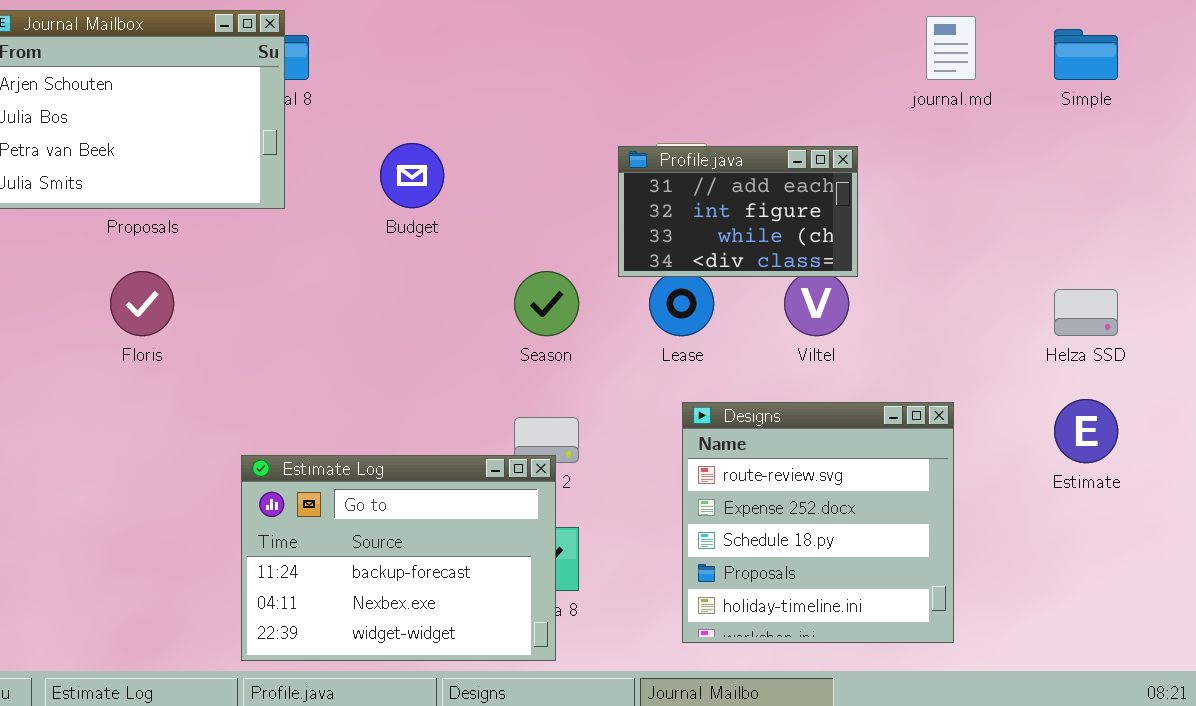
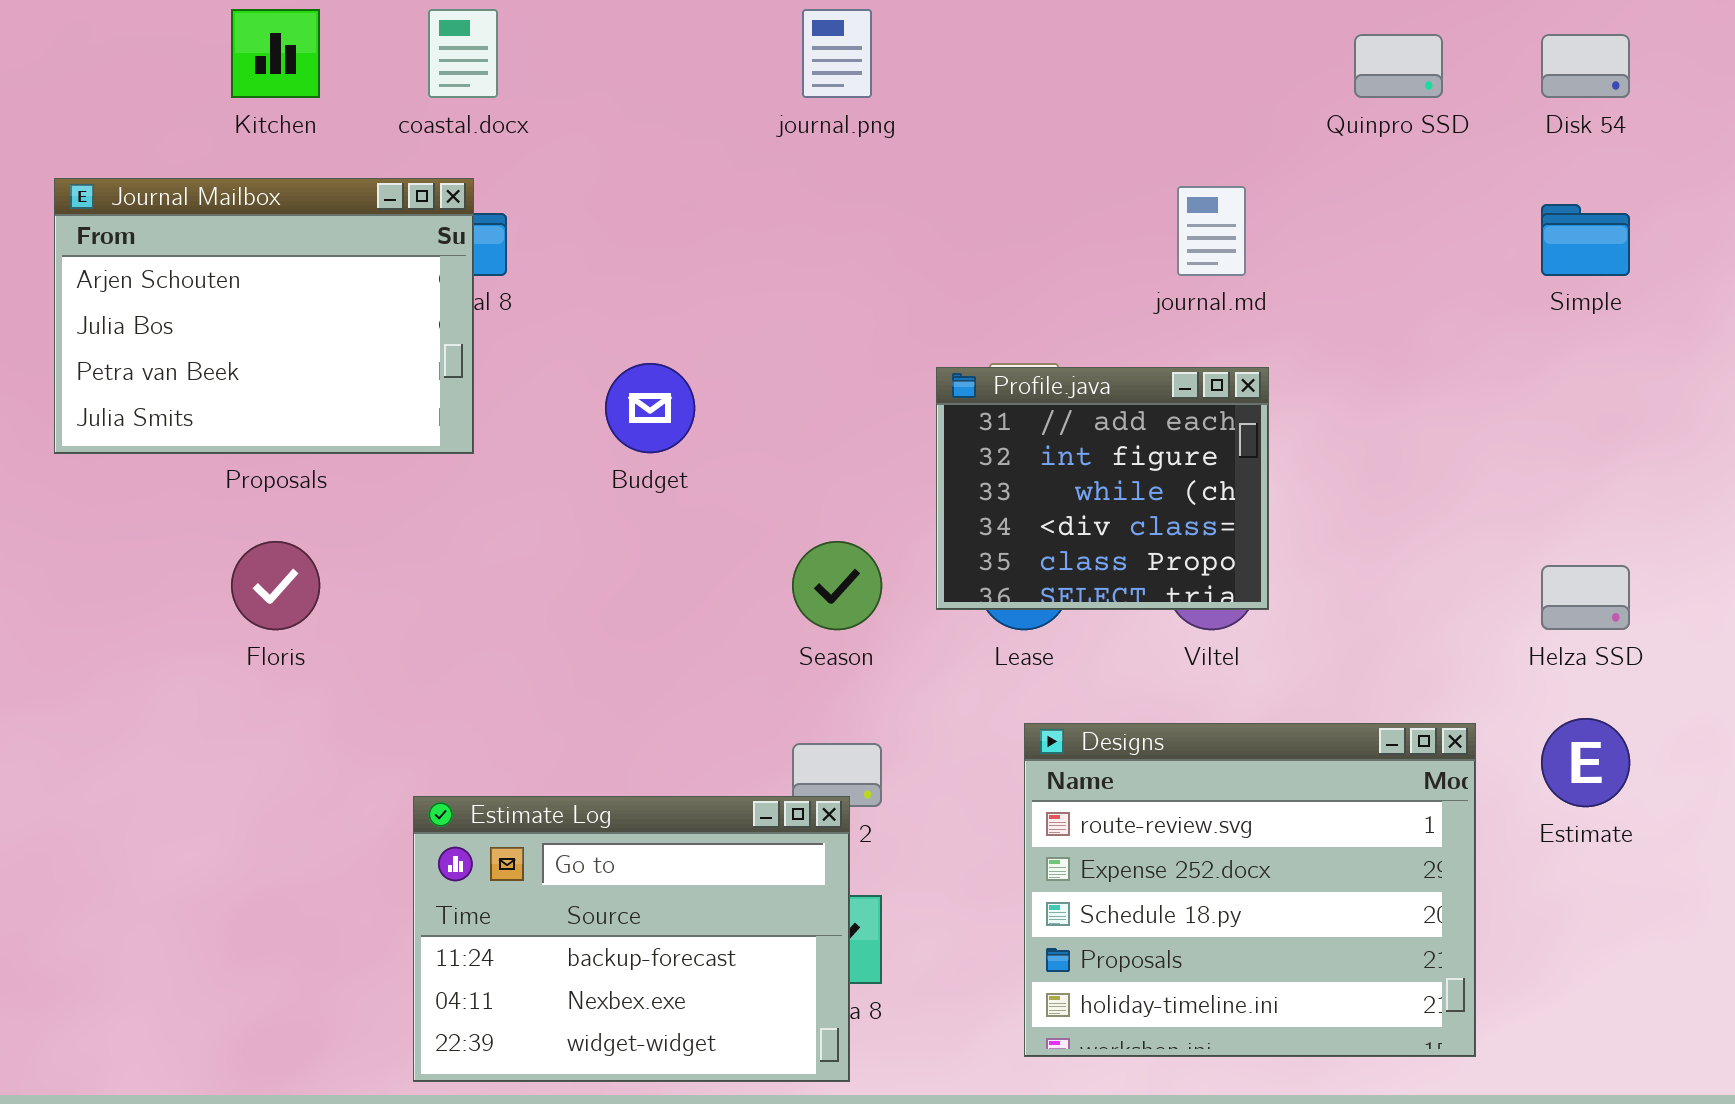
journal.md: [926,16,976,80] -> [1177,186,1246,276], moved
Profile.java: [618,146,858,277] -> [936,367,1269,610], resized
Designs: [682,402,954,643] -> [1024,723,1476,1057], resized

